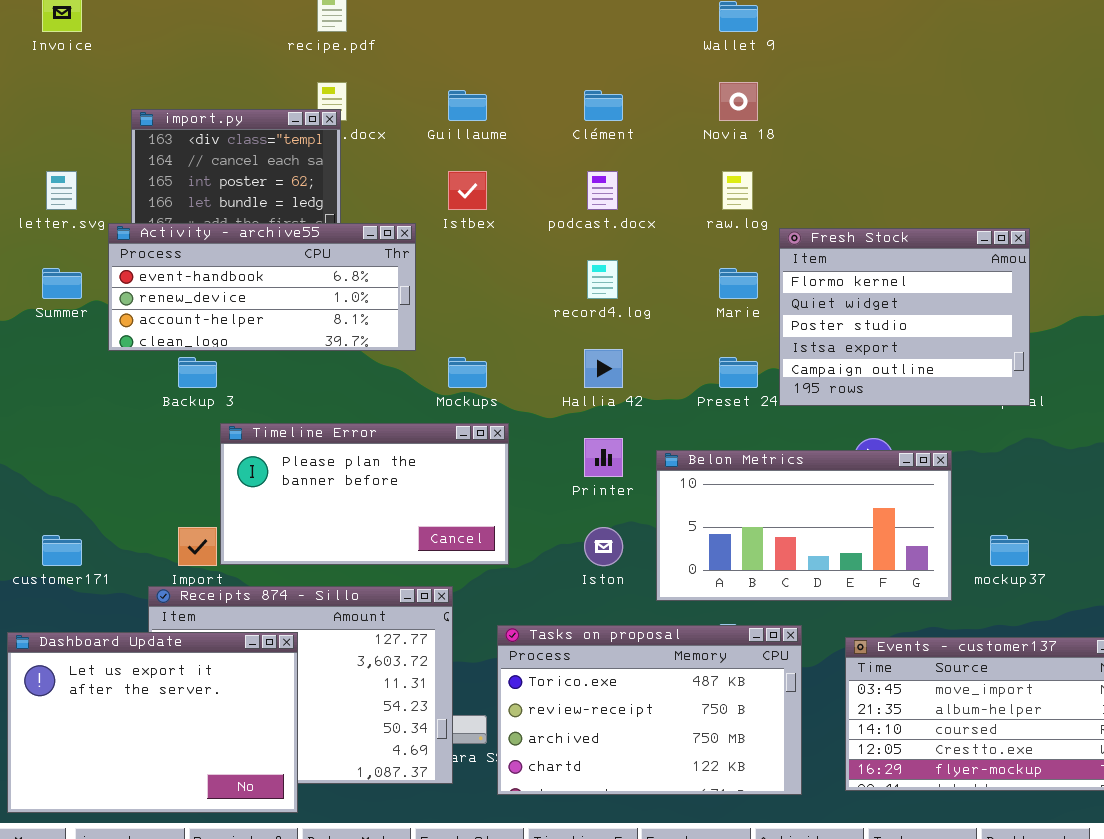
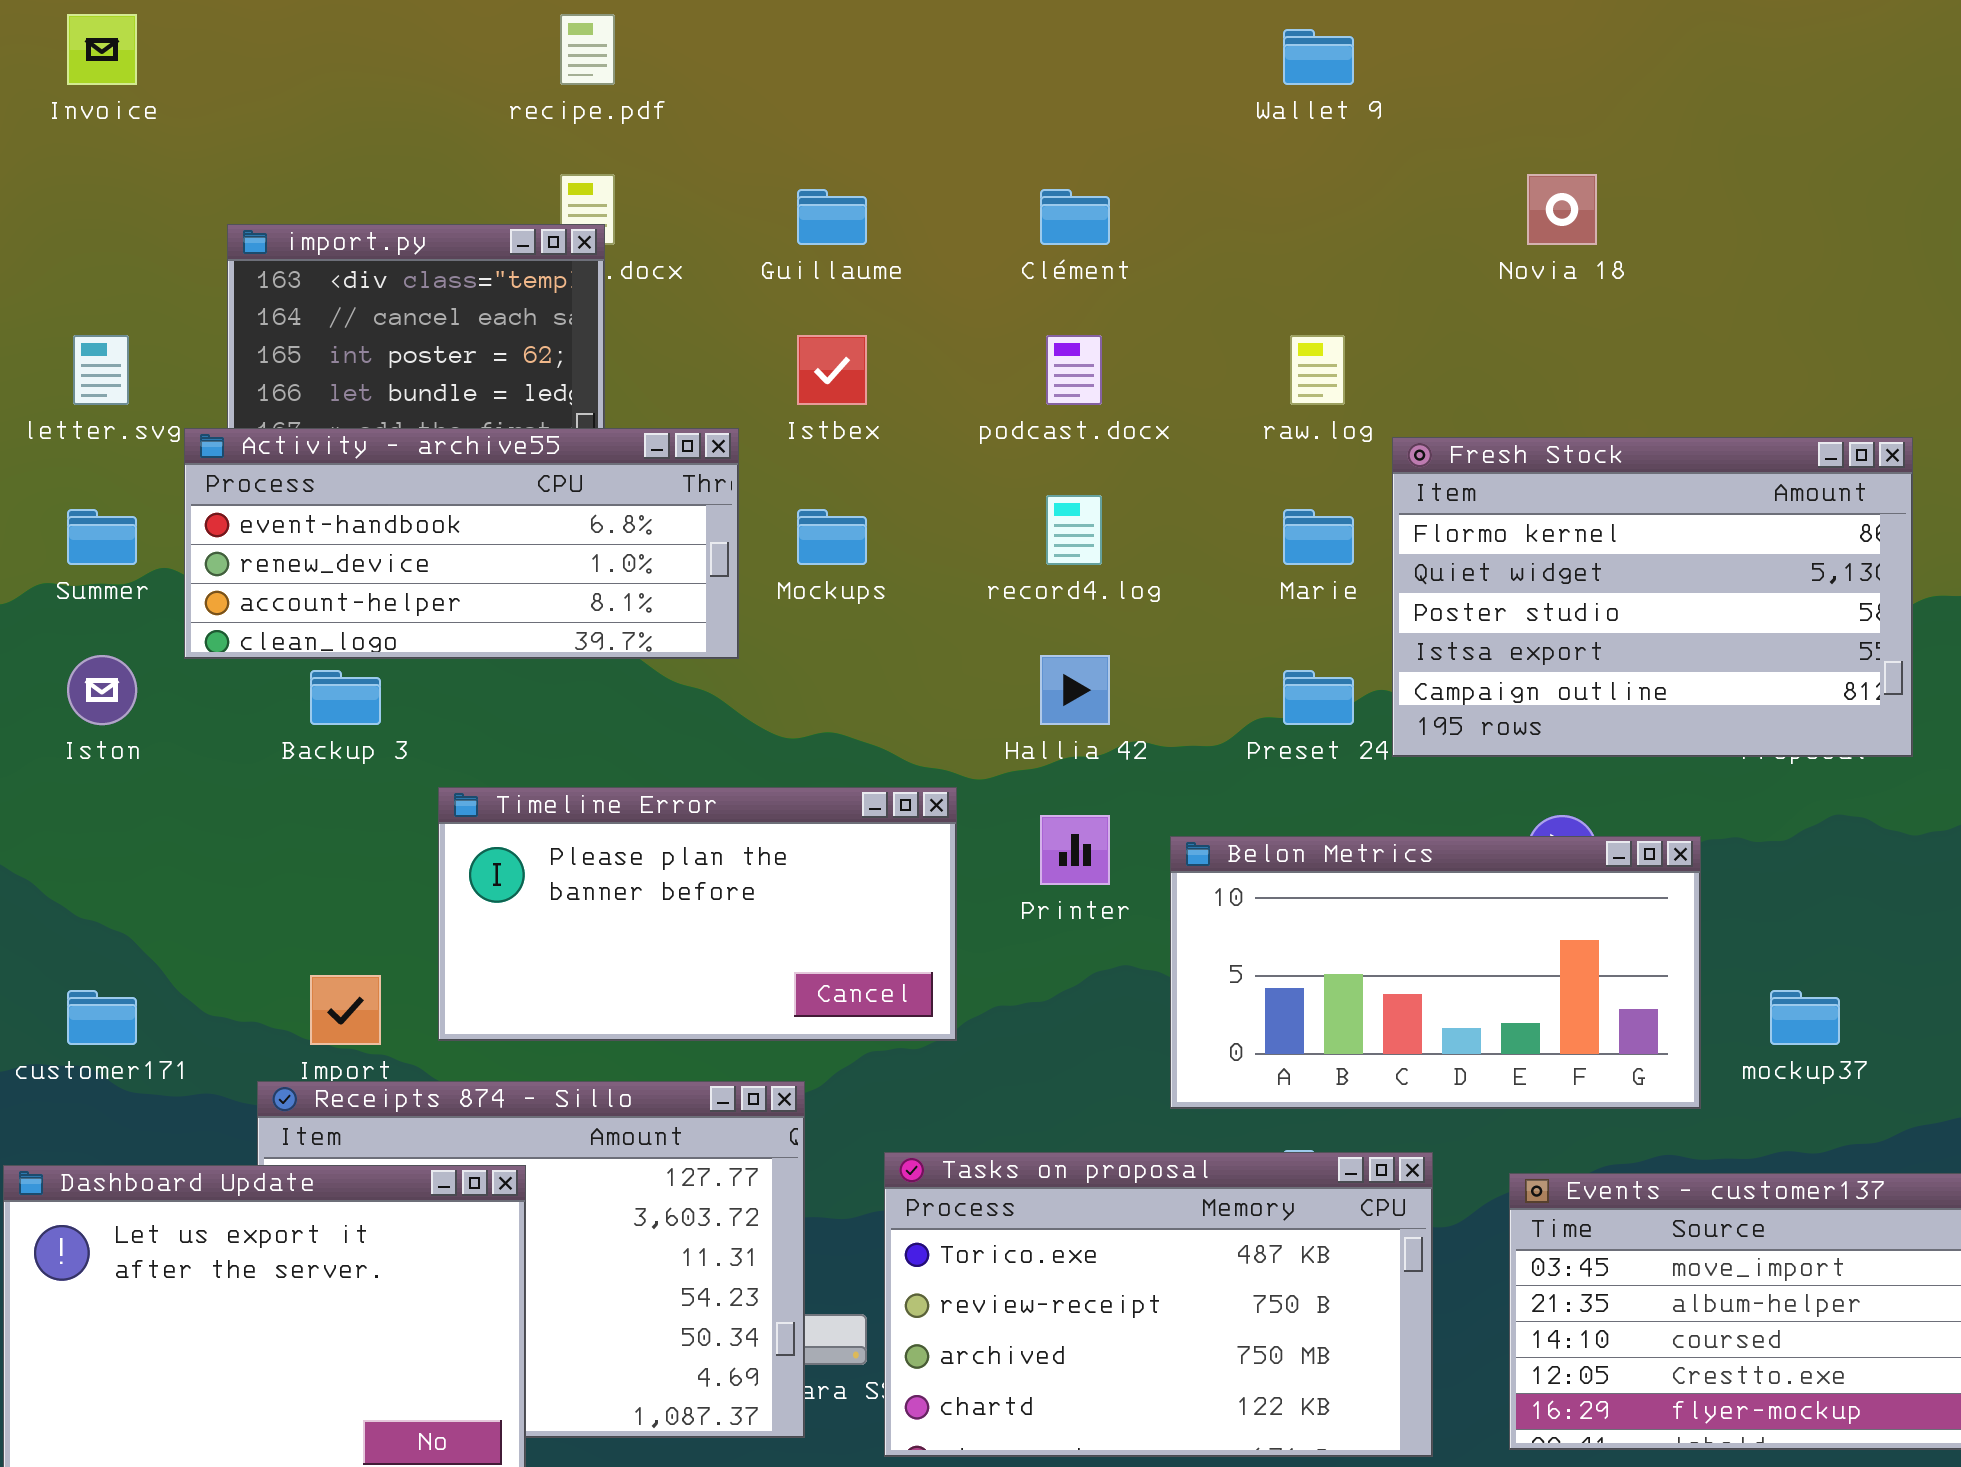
Novia 18: [719,82,758,121] -> [1527,174,1597,245], moved
Fresh Stock: [779,228,1030,406] -> [1392,437,1913,757], resized
Mockups: [448,357,487,388] -> [797,509,867,565], moved
Timeline Error: [220,423,509,565] -> [438,787,957,1041], moved
Iston: [584,527,623,566] -> [67,655,137,725], moved

